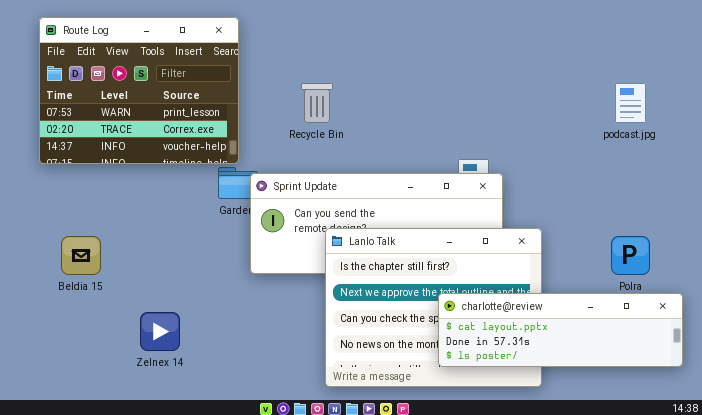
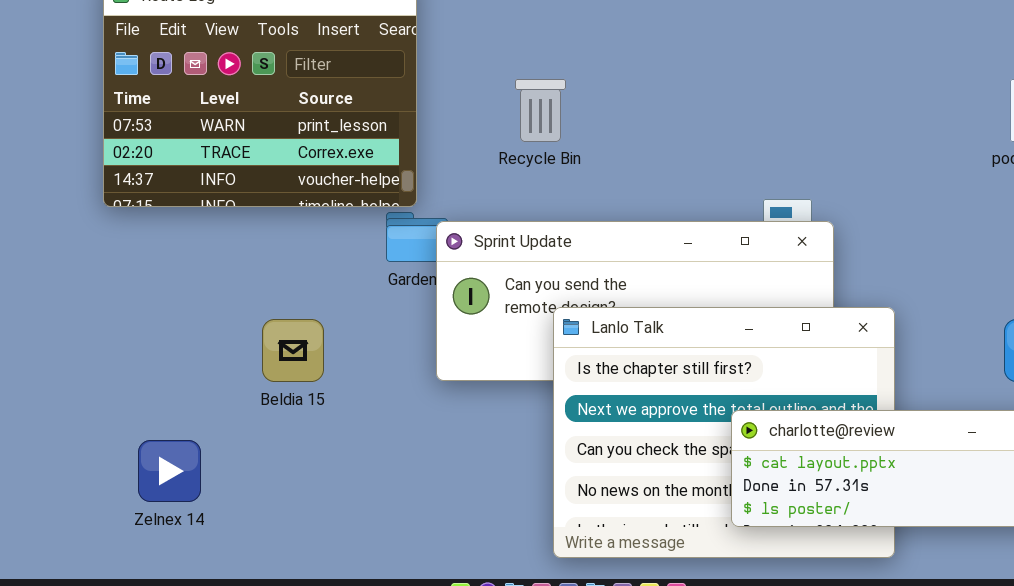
Beldia 15: [61,236,101,275] -> [262,319,324,382], moved
Zelnex 14: [140,312,180,351] -> [138,440,201,502], moved

